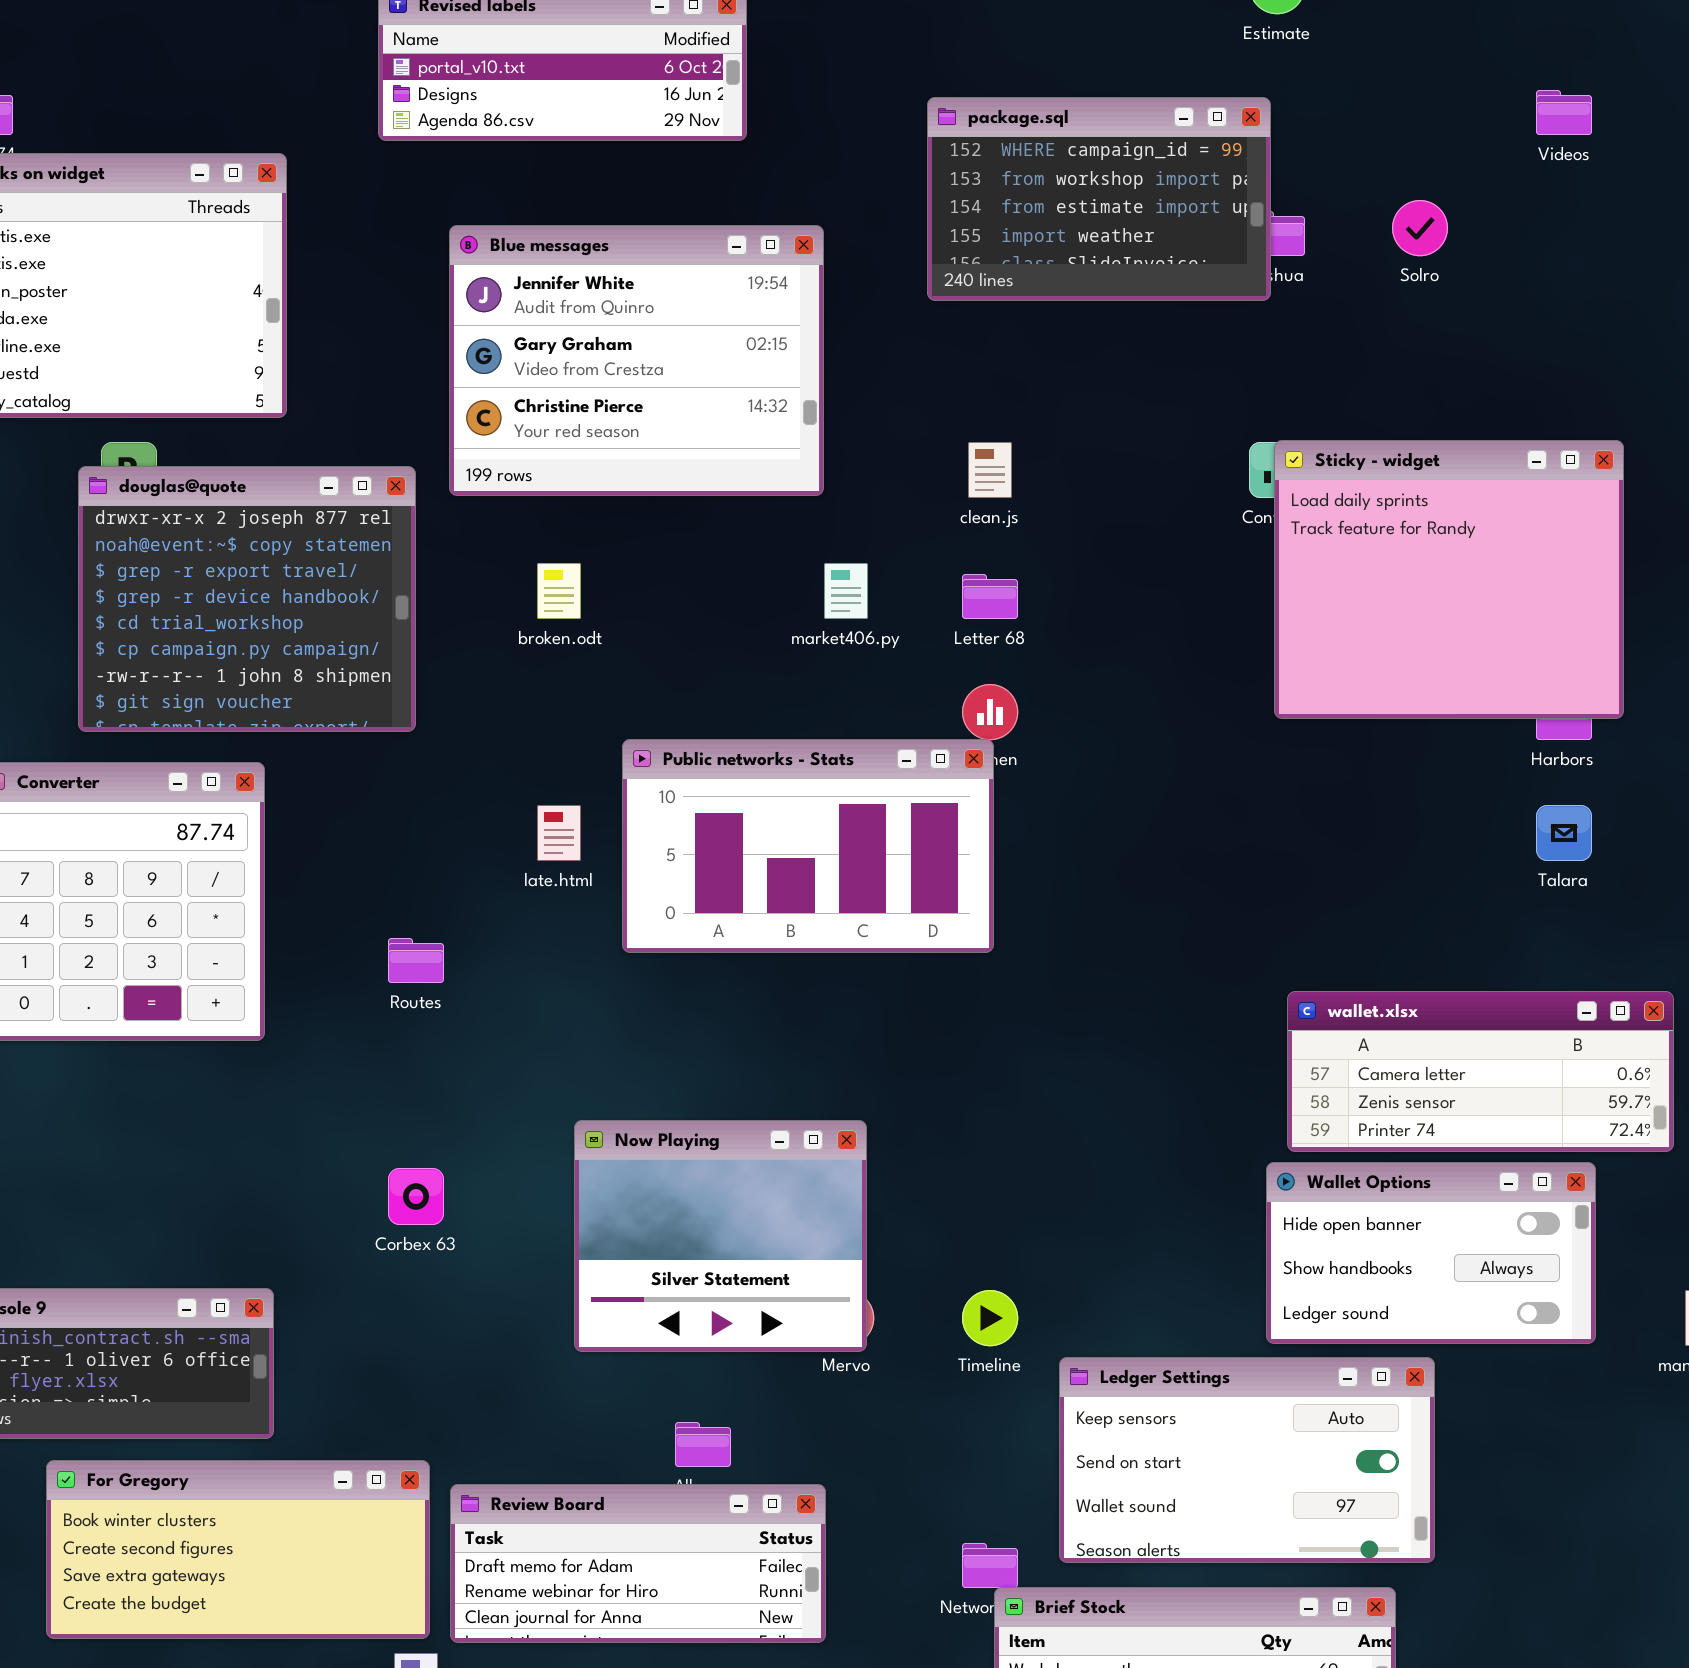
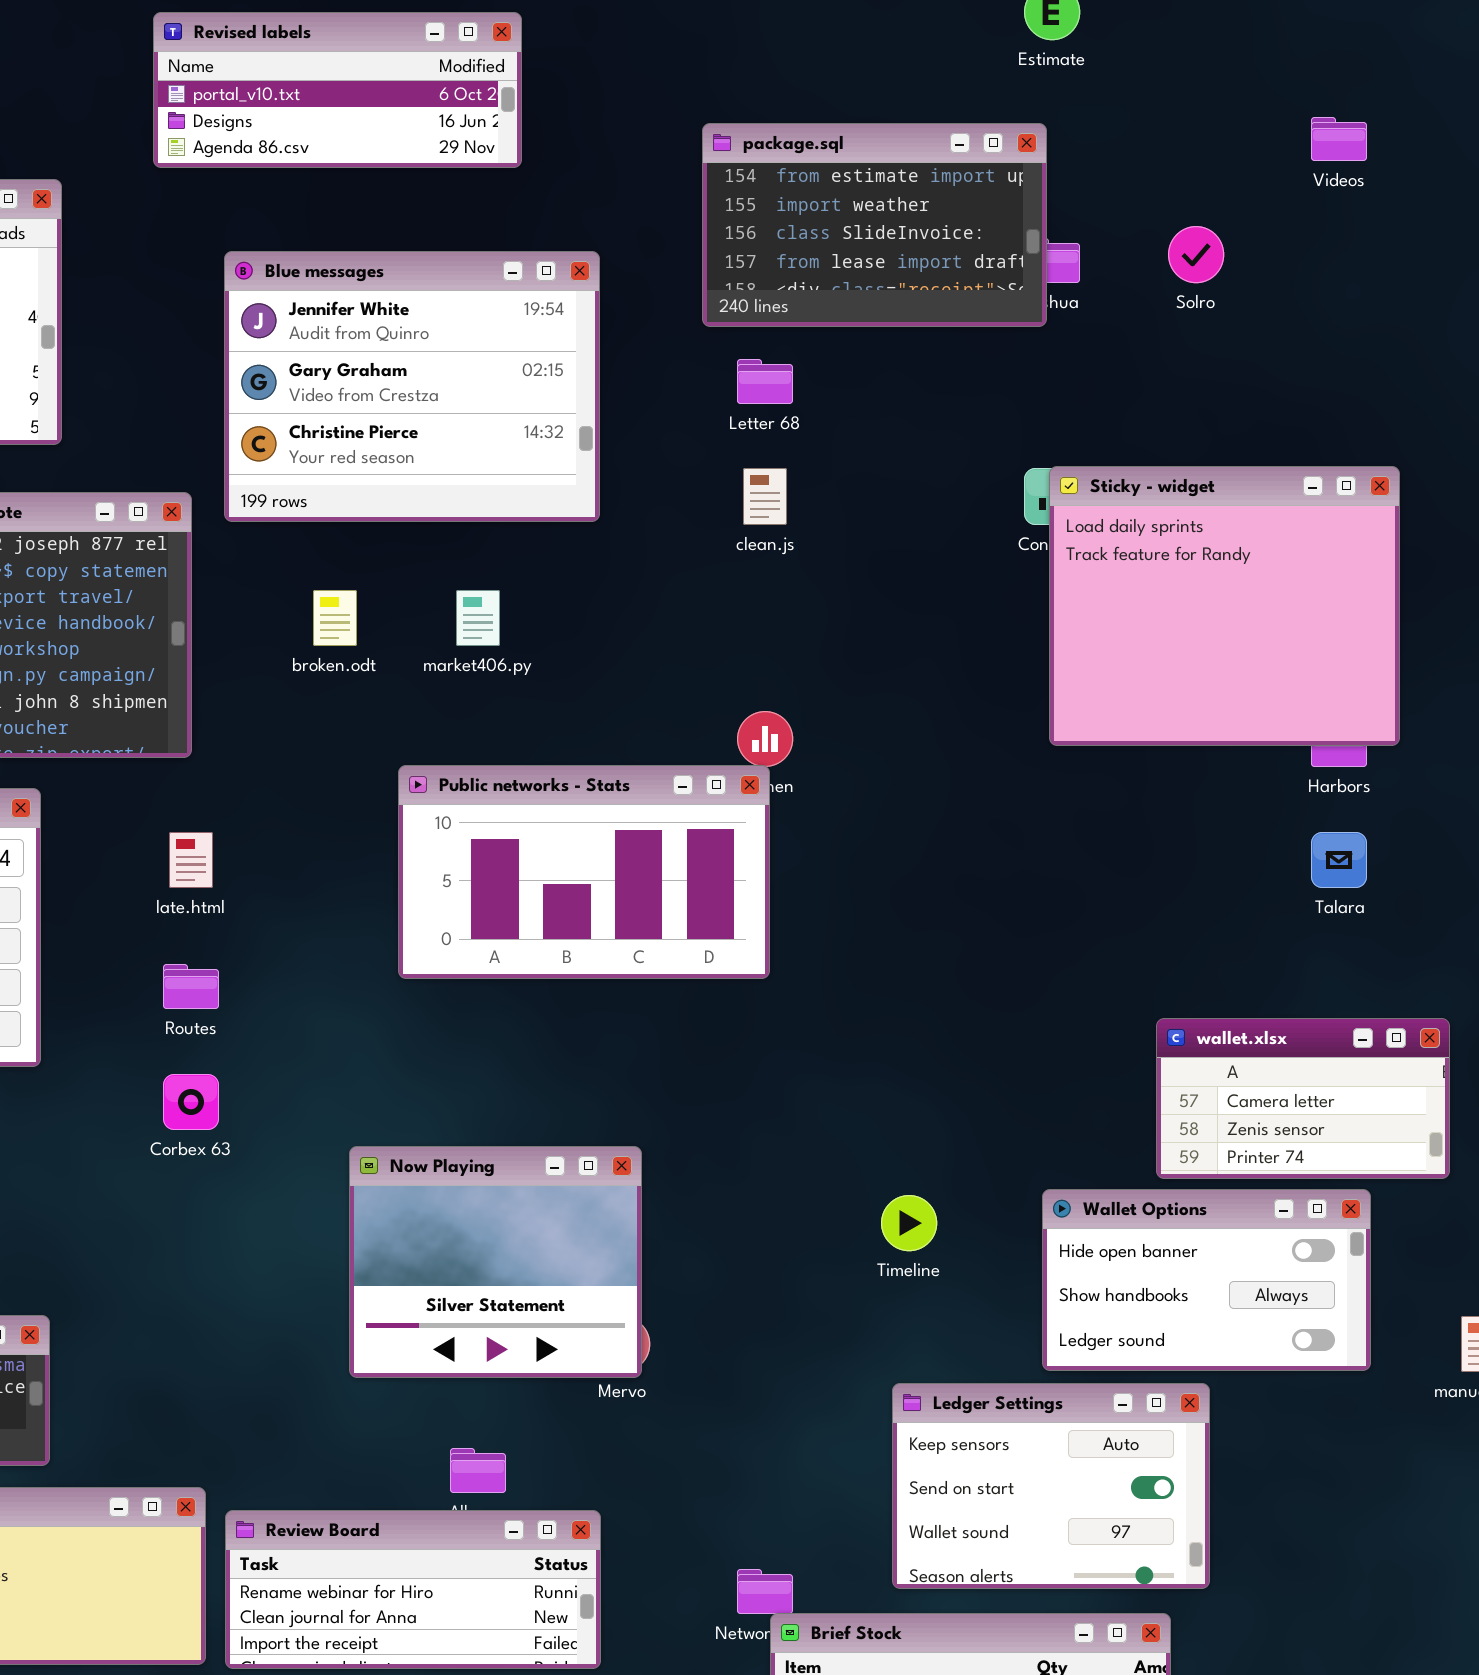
package.sql: [927,97,1271,301] -> [702,123,1047,327], scrolled down 2 rows
market406.py: [824,563,868,619] -> [456,590,500,646], moved
Letter 68: [962,574,1018,619] -> [737,359,793,404], moved
late.html: [537,805,581,861] -> [169,832,213,888], moved
wallet.xlsx: [1287,991,1674,1152] -> [1156,1018,1450,1179], resized
Corbex 63: [388,1168,444,1225] -> [163,1074,219,1130], moved
Timeline: [962,1290,1018,1346] -> [881,1195,937,1251], moved
Ledger Settings: [1059,1357,1435,1563] -> [892,1383,1210,1589], resized
Review Board: [450,1484,826,1643] -> [225,1510,601,1669], scrolled down 1 row

